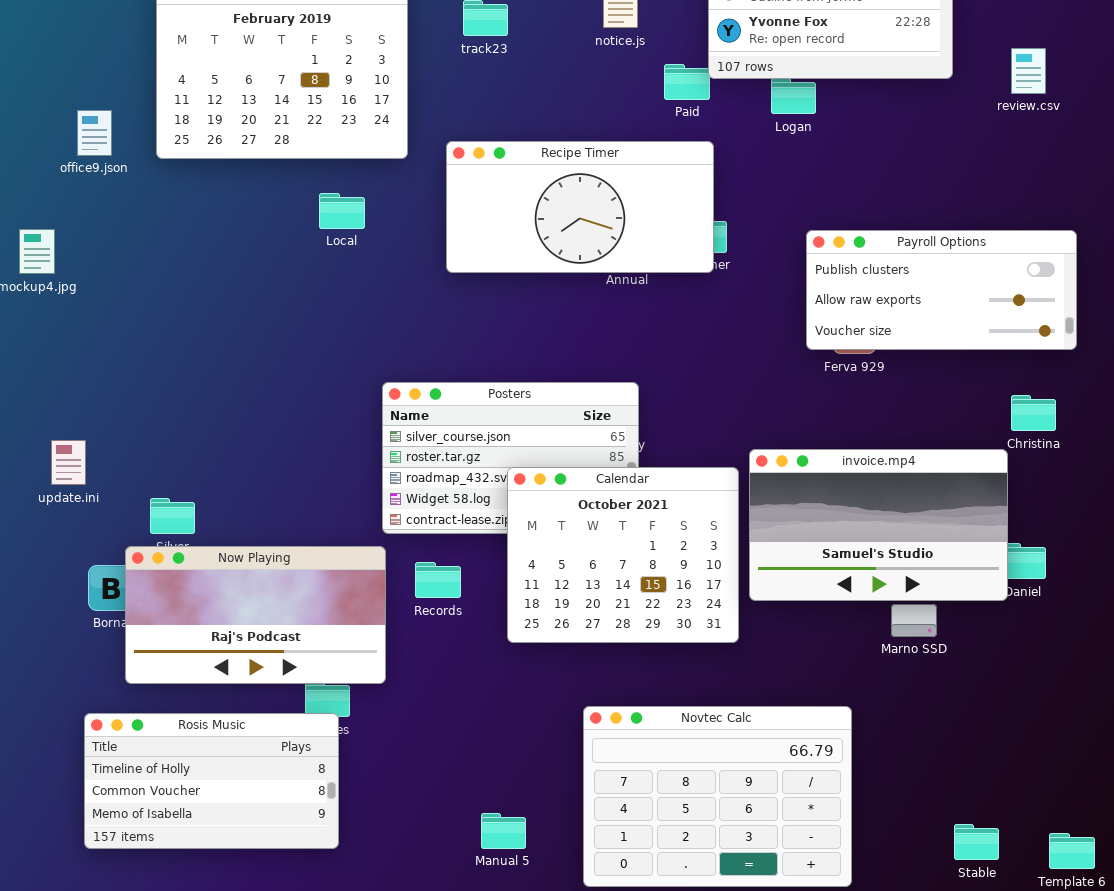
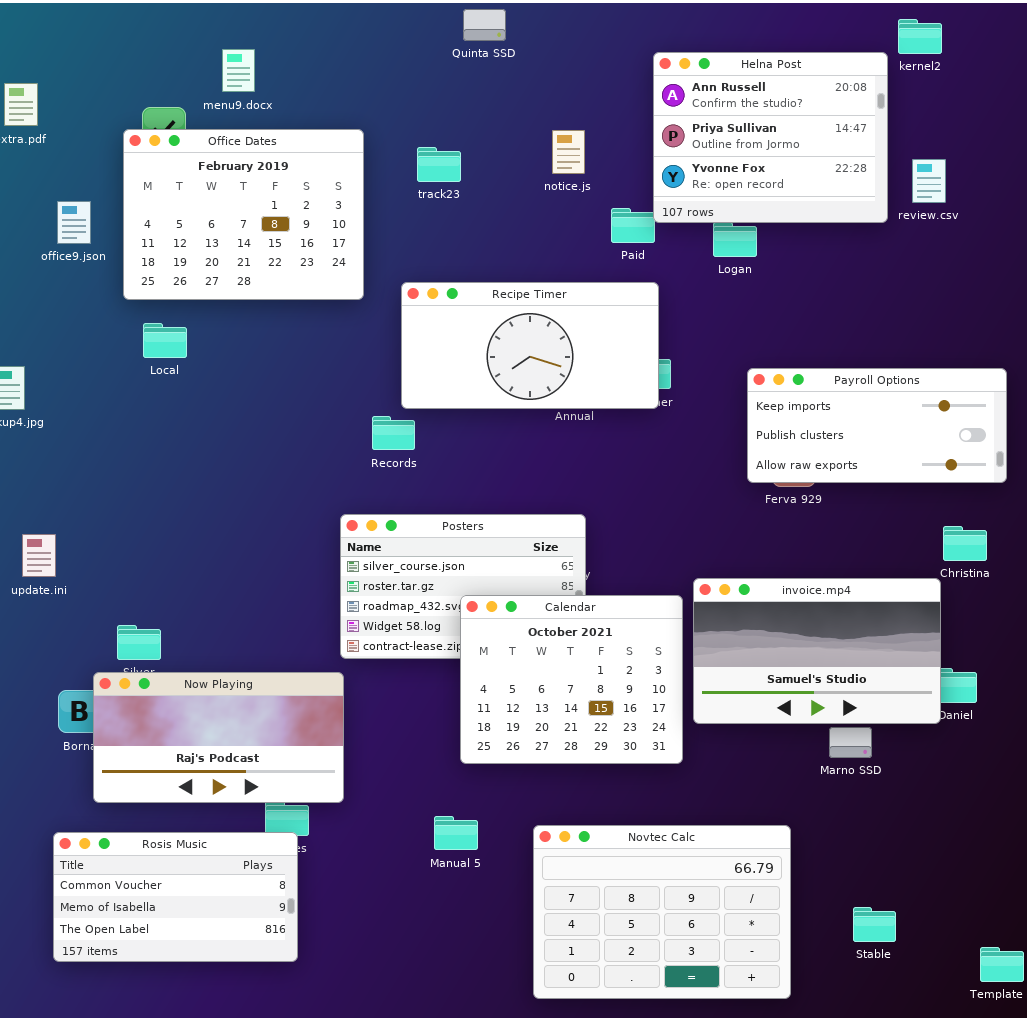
review.csv: [1011,48,1046,94] -> [912,159,946,203], moved
office9.json: [77,110,112,156] -> [57,201,91,244], moved
Local: [319,193,365,229] -> [143,323,187,358], moved
Payroll Options: [806,230,1077,350] -> [747,368,1007,483], scrolled up 1 row
update.ini: [51,440,86,485] -> [22,534,56,577], moved
Records: [415,562,461,598] -> [372,416,415,450], moved
Rosis Music: [84,713,339,849] -> [53,832,298,962], scrolled down 1 row
Manual 5: [481,813,526,849] -> [434,816,478,850], moved
Stable: [954,824,999,860] -> [853,907,896,942], moved

